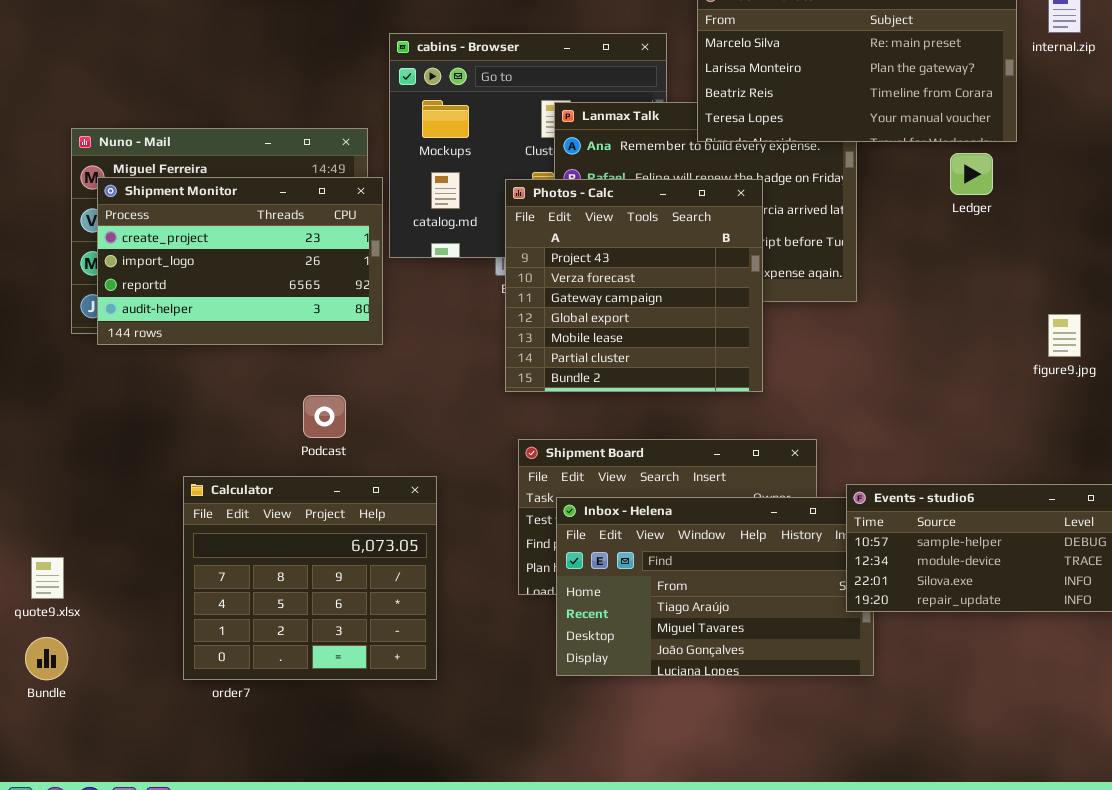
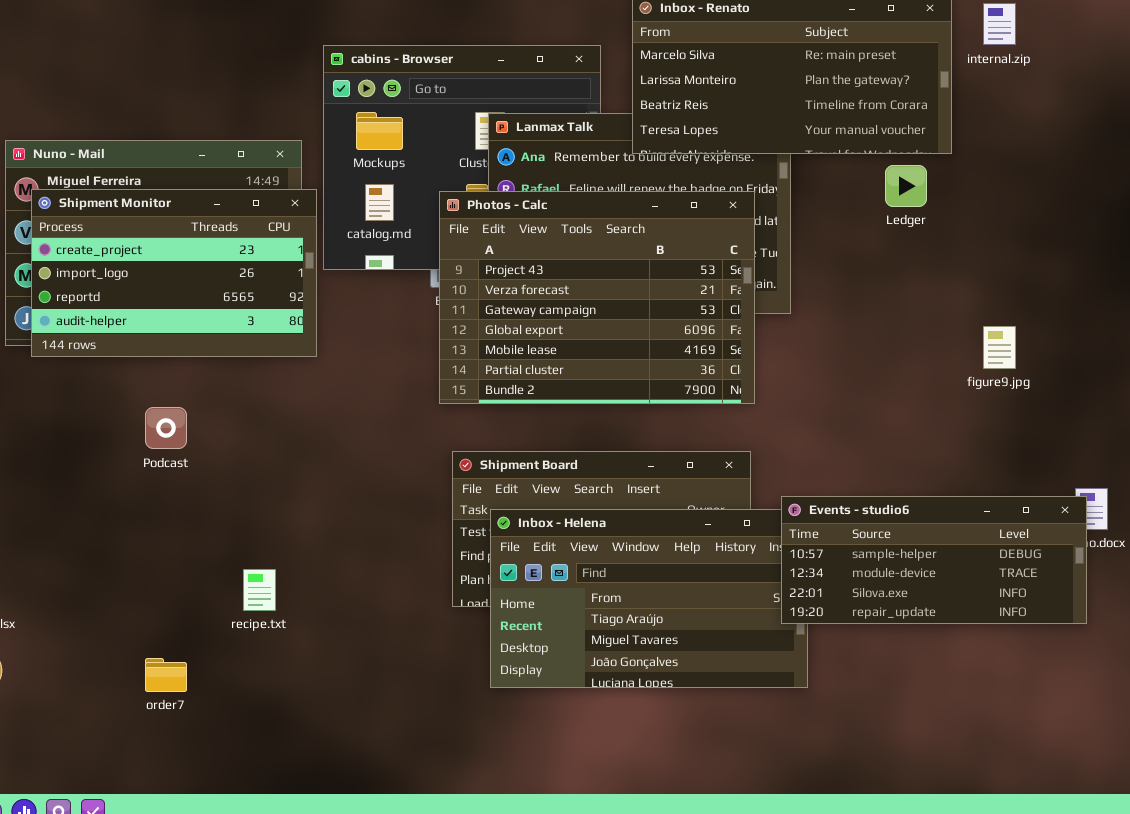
Photos - Calc: [505,179,763,392] -> [439,191,755,404], resized
Podcast: [303,395,346,438] -> [145,407,187,449], moved
Calculator: [183,476,437,680] -> none, closed

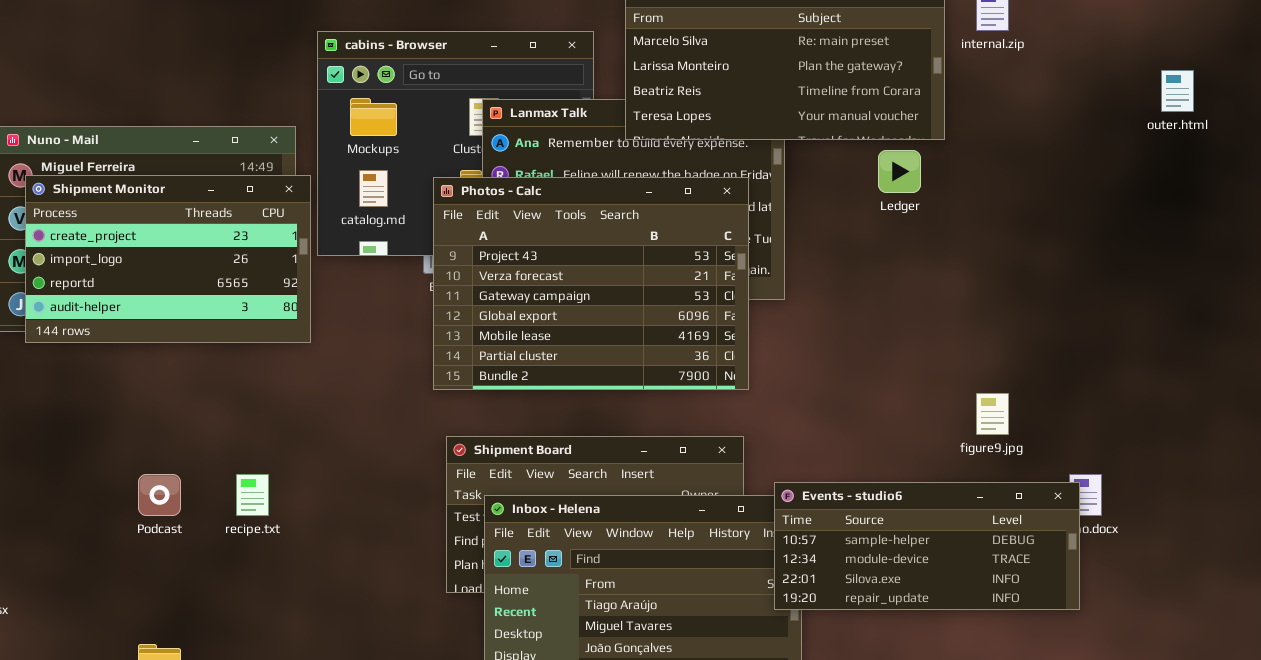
figure9.jpg: [983,326,1016,369] -> [976,393,1009,435], moved
Podcast: [145,407,187,449] -> [138,474,181,516], moved
recipe.txt: [243,569,276,611] -> [236,474,269,516], moved

